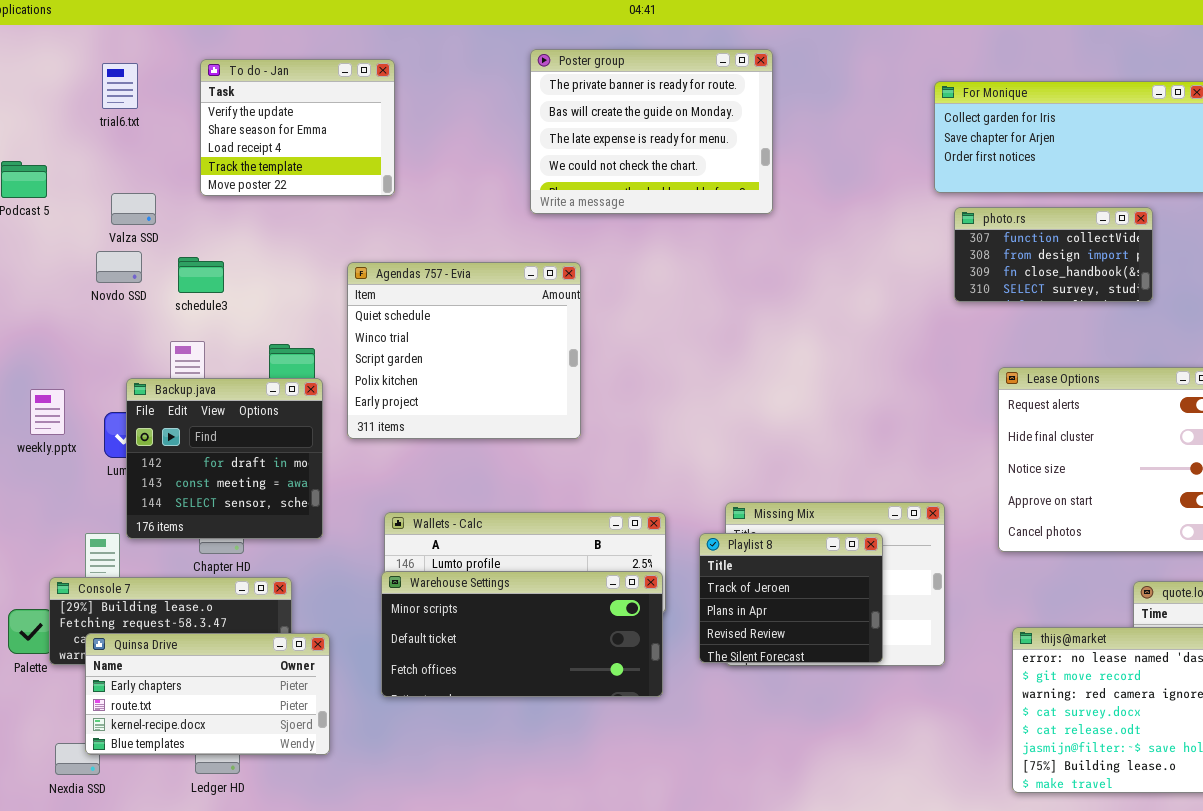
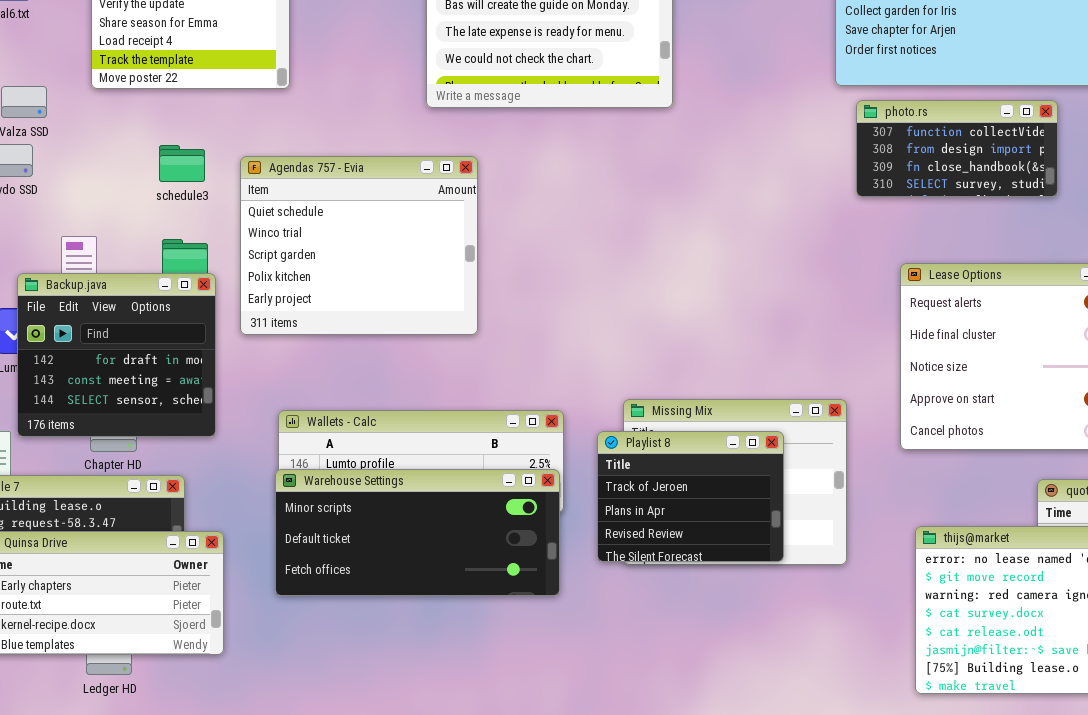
schedule3: [178,257,224,293] -> [159,145,205,182], moved

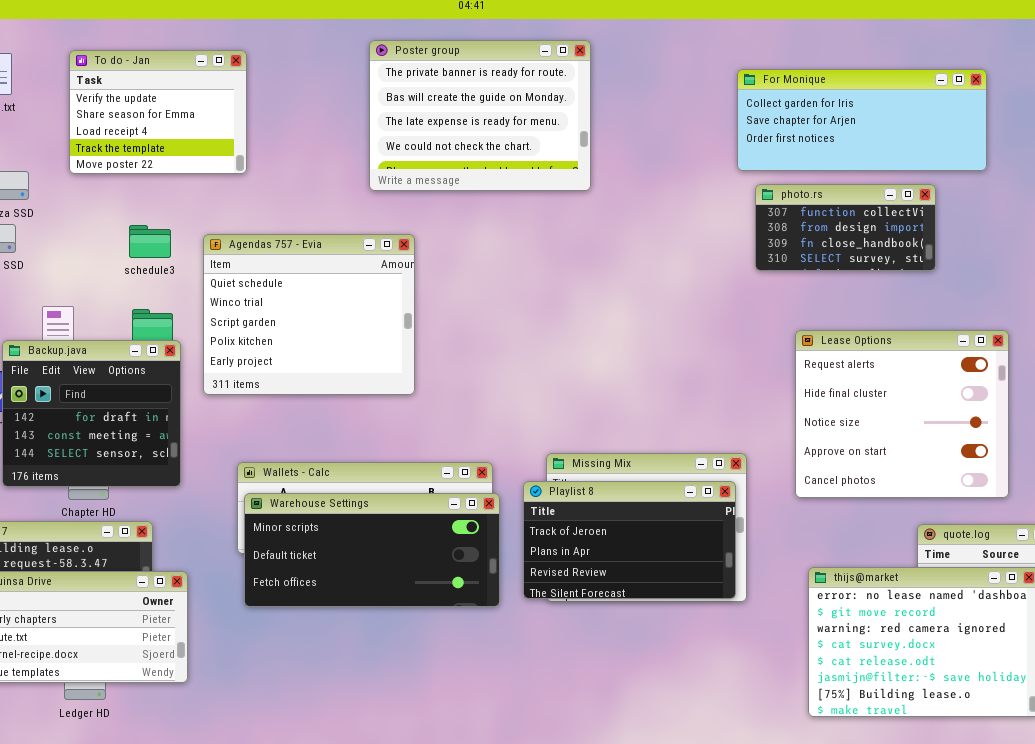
Playlist 8: [597,431,784,562] -> [523,481,736,599], resized
Warehouse Settings: [275,469,560,596] -> [244,493,500,607], moved

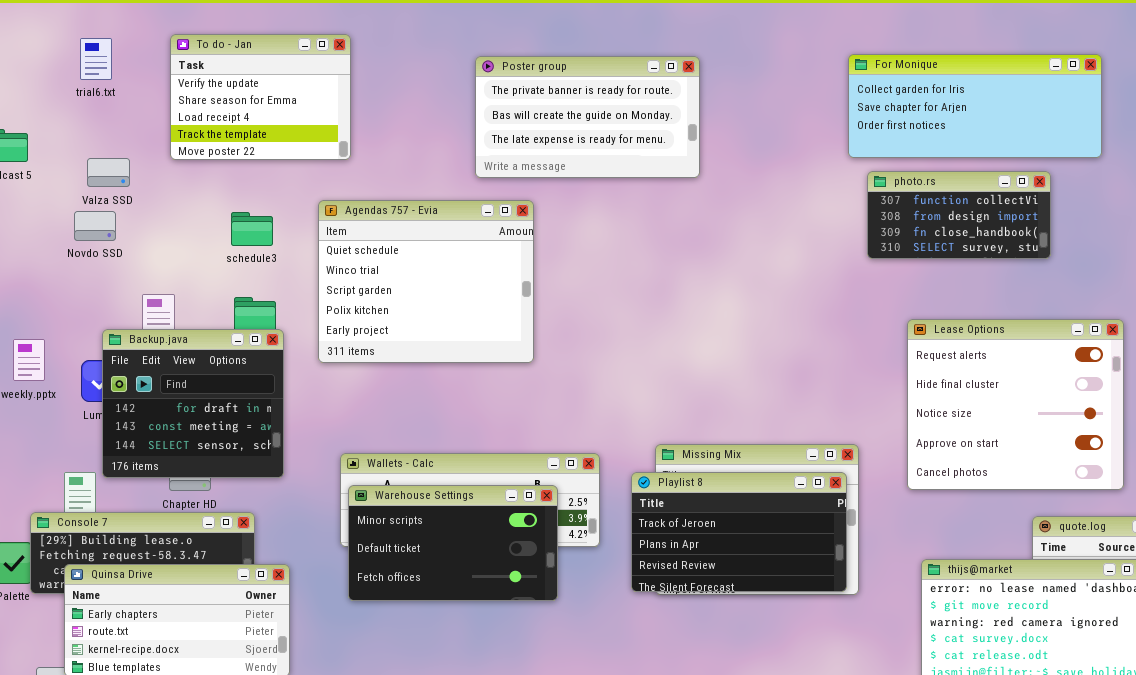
Poster group: [369,40,591,191] -> [475,56,700,178], resized
Agendas 757 - Evia: [203,234,415,395] -> [318,200,534,363], moved
Warehouse Settings: [244,493,500,607] -> [348,485,558,601], resized

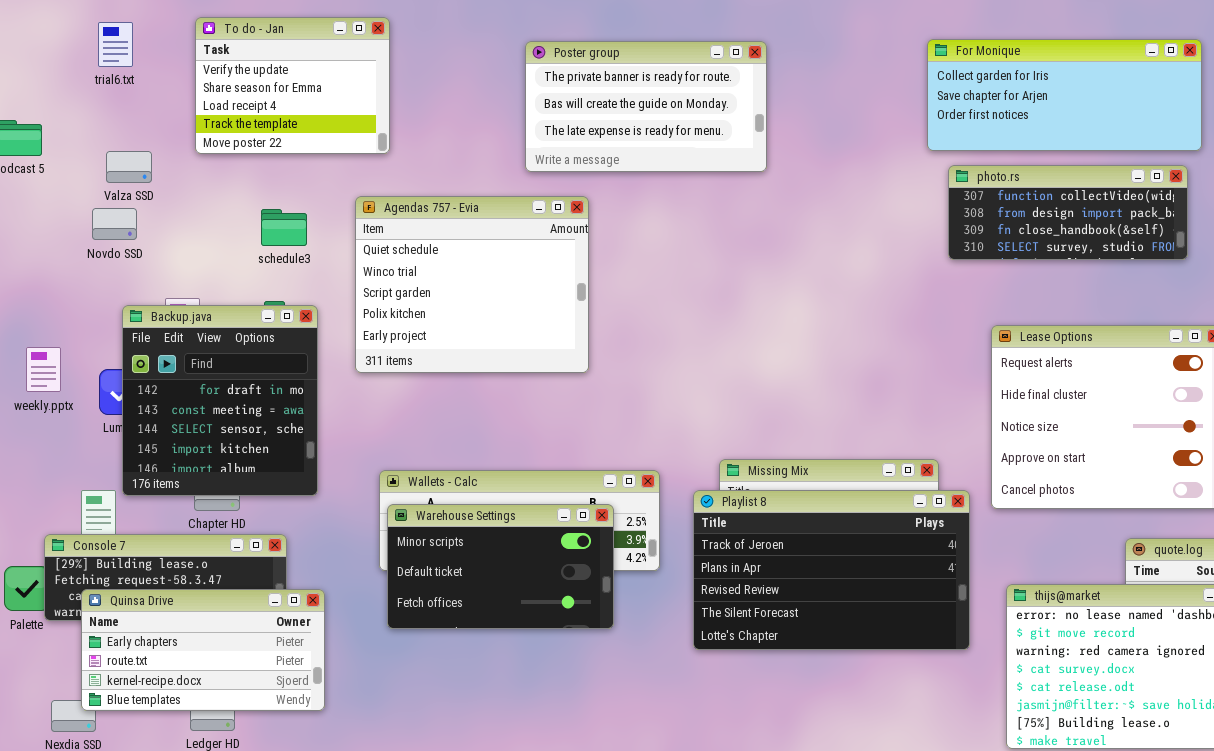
photo.rs: [867,171,1051,259] -> [948,165,1188,260], resized
Backup.java: [102,329,284,478] -> [122,305,318,496], resized
Playlist 8: [631,472,847,592] -> [693,490,970,650], resized

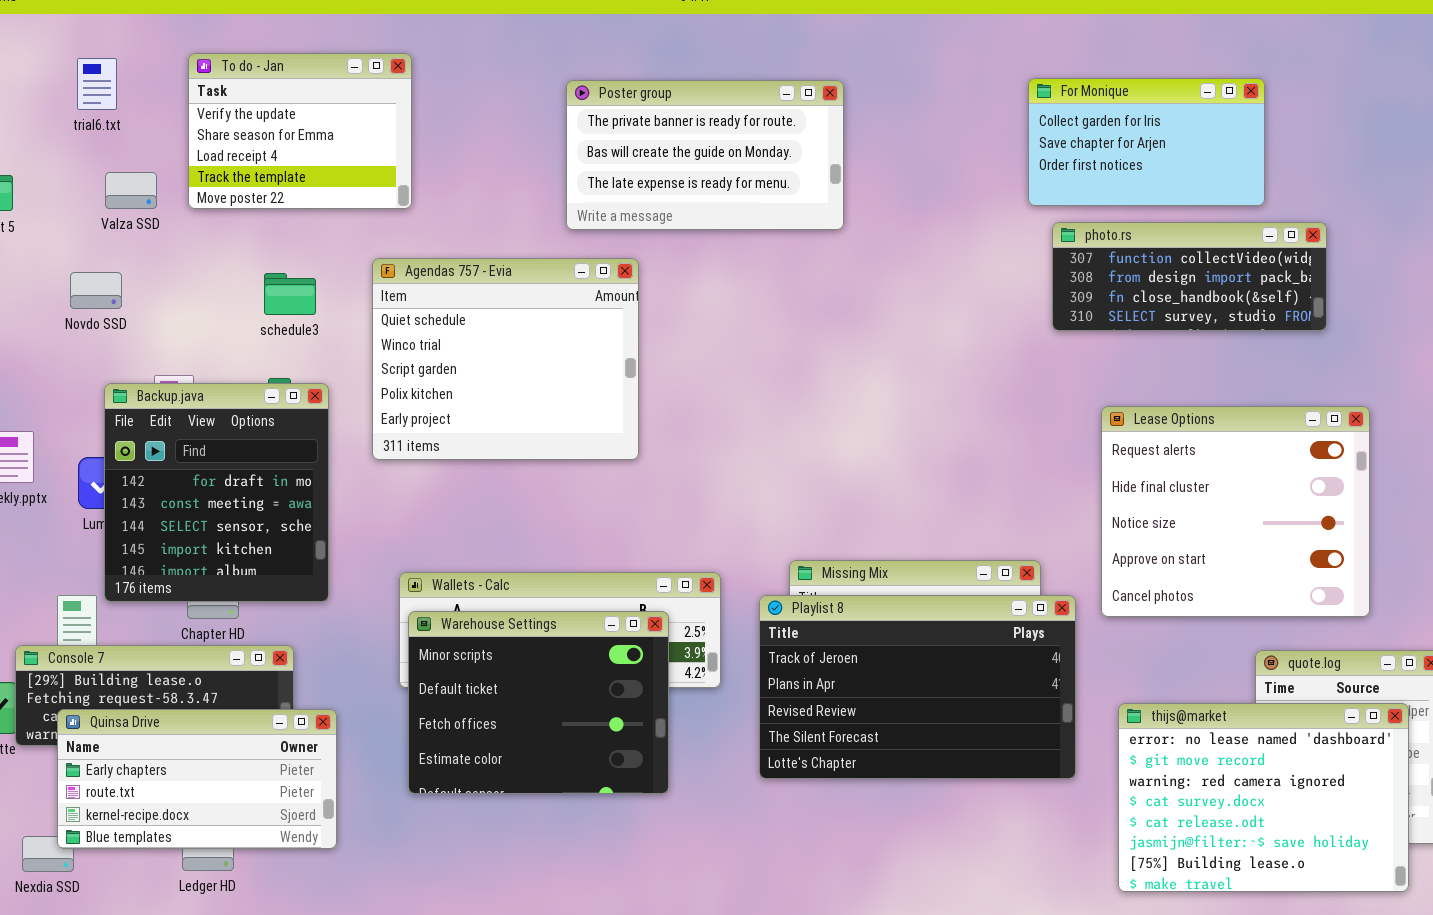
For Monique: [927,39,1202,151] -> [1028,78,1265,206], resized
Valza SSD: [106,151,152,183] -> [105,172,157,209], moved
Warehouse Settings: [387,504,614,629] -> [408,611,669,794], resized

